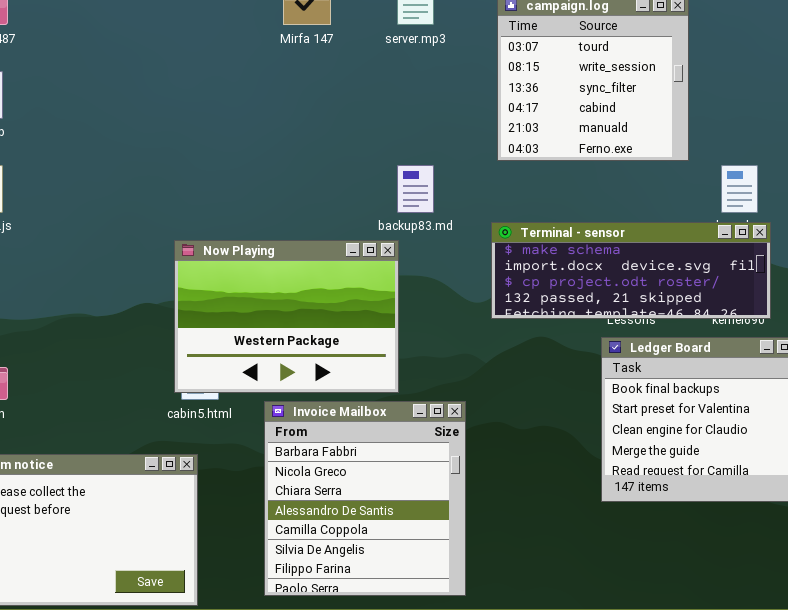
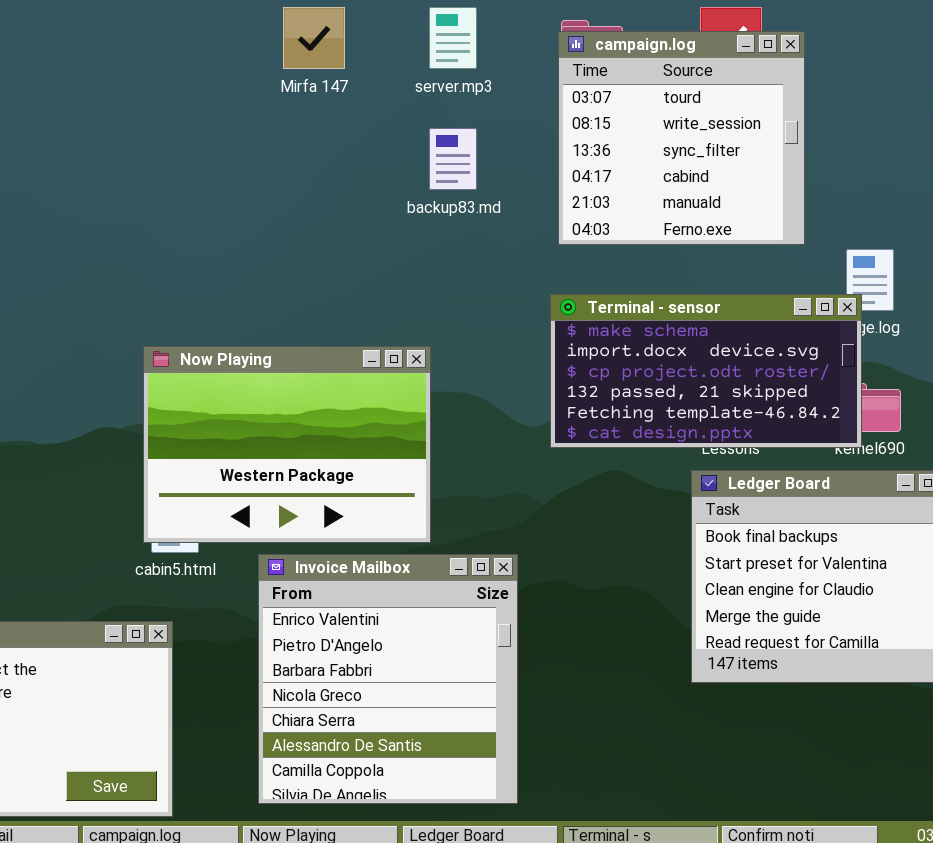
backup83.md: [397,165,434,213] -> [429,128,477,190], moved
Terminal - sensor: [491,222,771,319] -> [550,294,862,448], resized
Invoice Mailbox: [264,401,466,596] -> [258,554,518,804], scrolled up 2 rows

